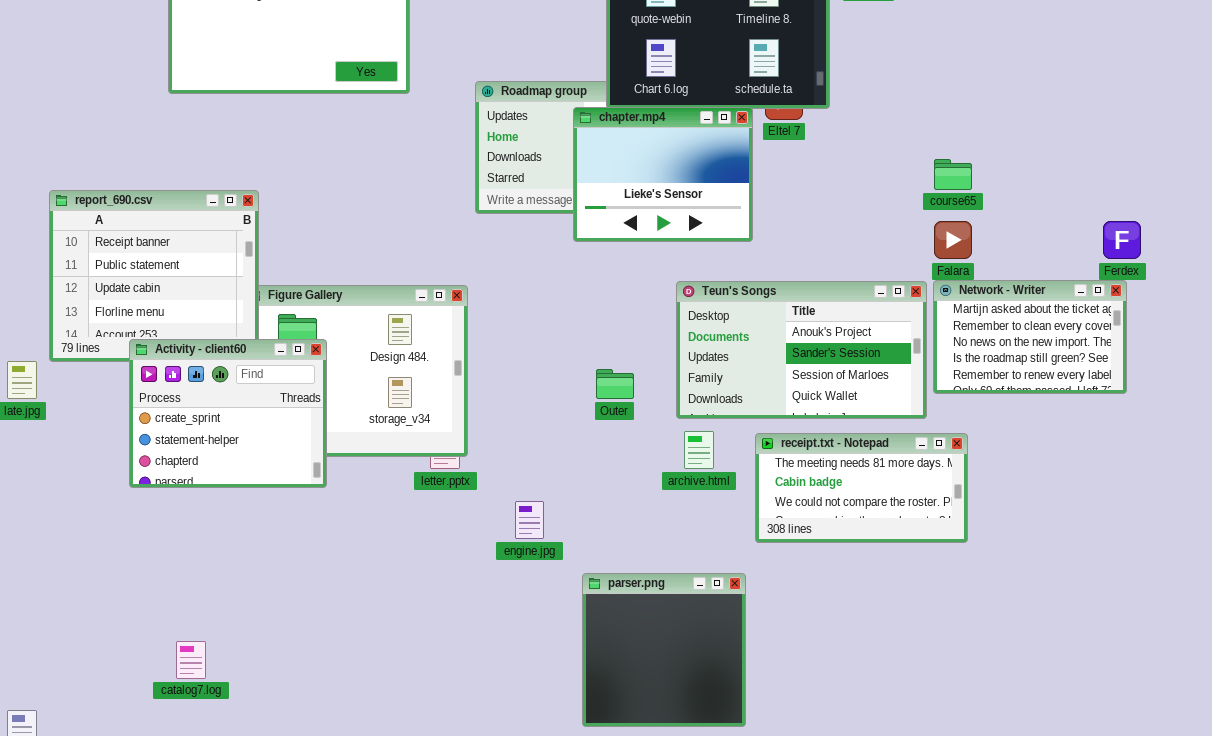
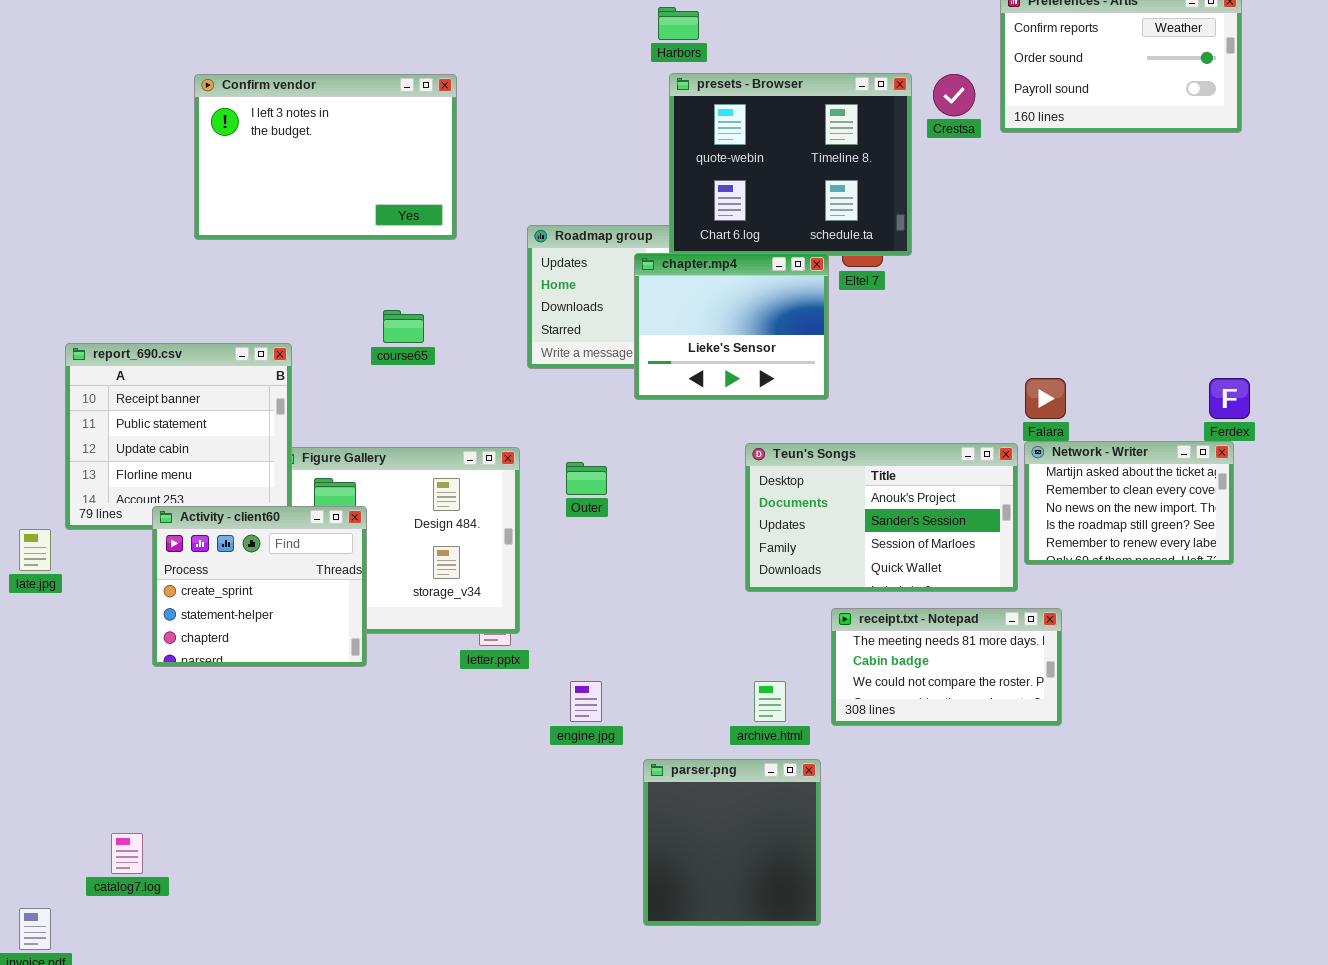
course65: [934,159,972,190] -> [383,310,424,343], moved
Outer: [596,369,634,399] -> [566,462,607,495], moved
archive.html: [684,431,714,469] -> [754,681,786,722], moved
catalog7.log: [176,641,206,679] -> [111,833,143,874], moved

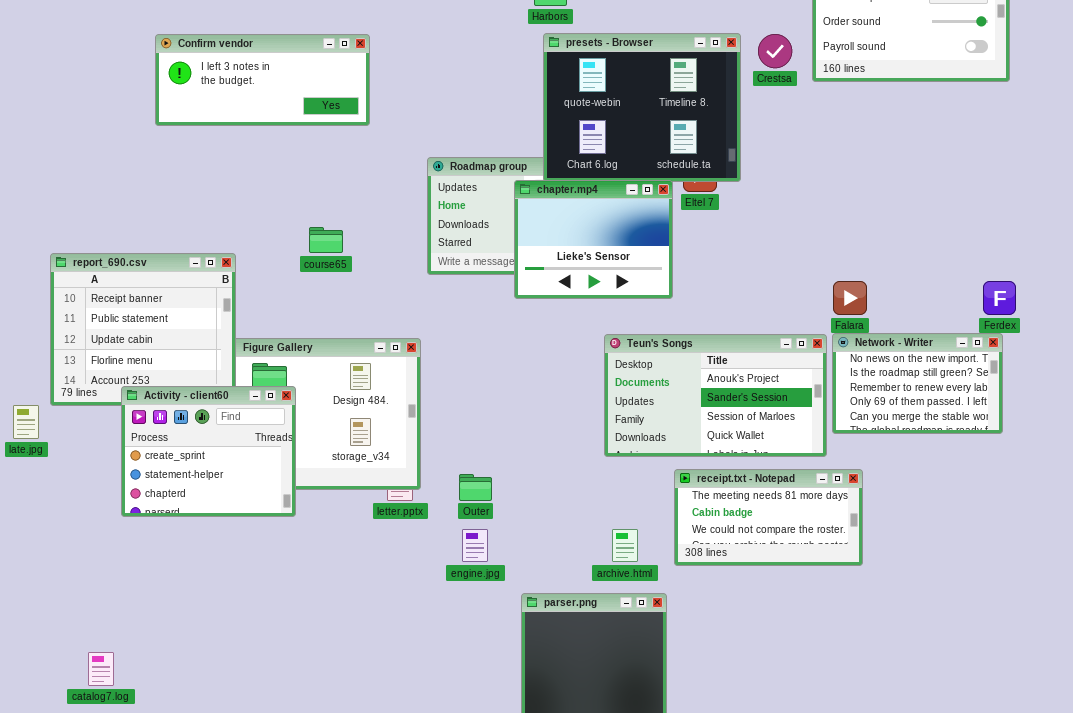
Confirm vendor: [194,74,457,240] -> [155,34,370,126], resized
Network - Writer: [1024,441,1234,565] -> [832,333,1003,434], scrolled down 2 rows
Outer: [566,462,607,495] -> [459,474,492,501], moved

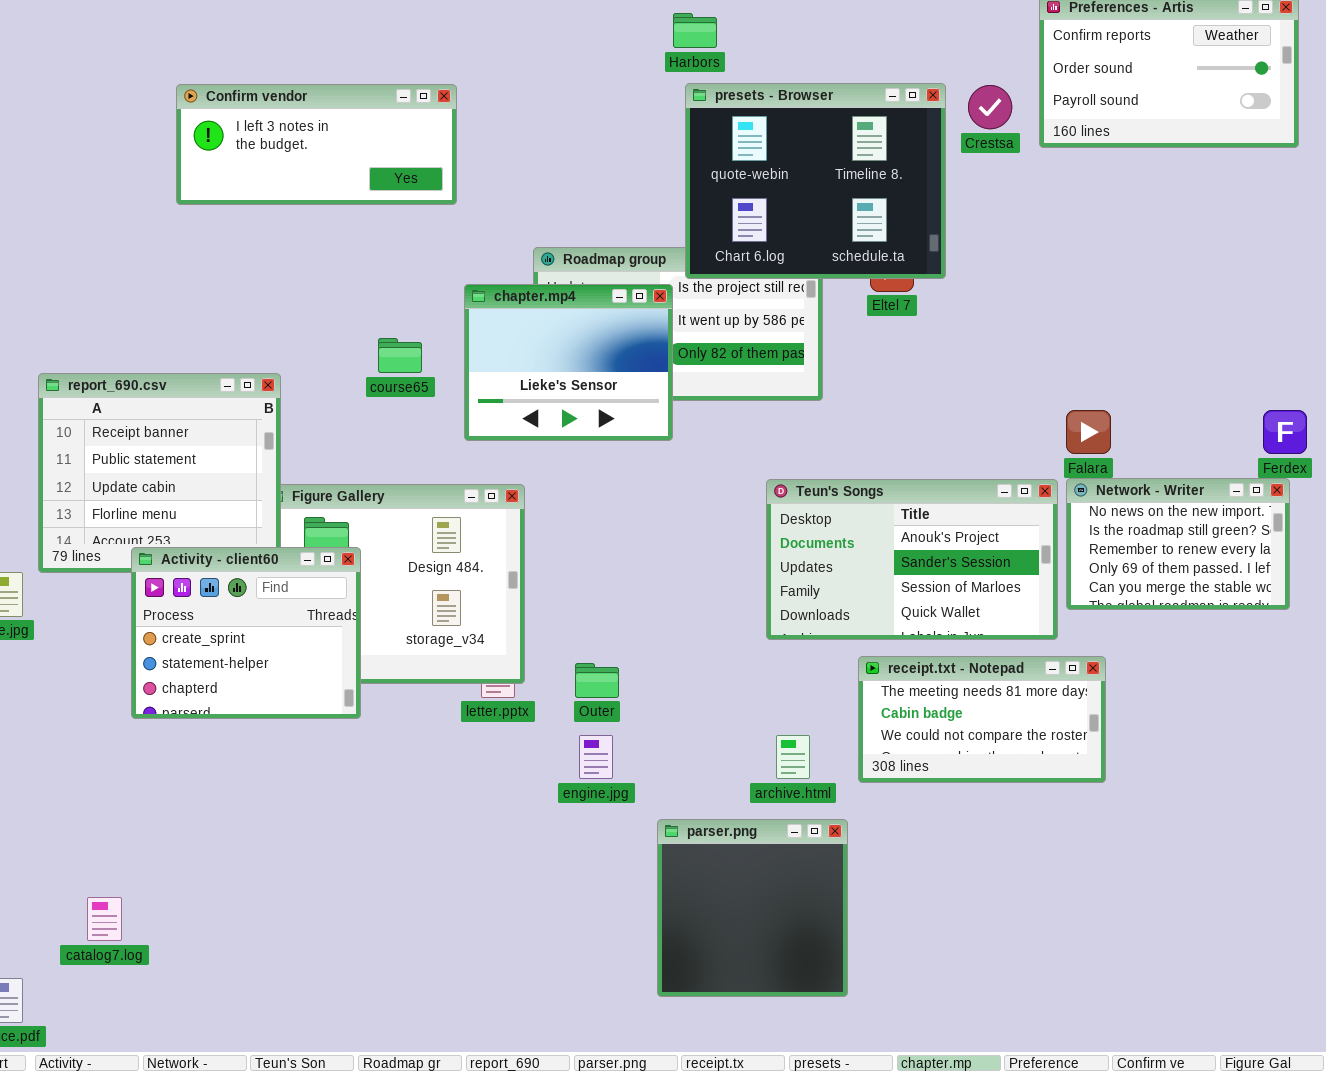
chapter.mp4: [514,180,673,299] -> [464,284,673,441], moved

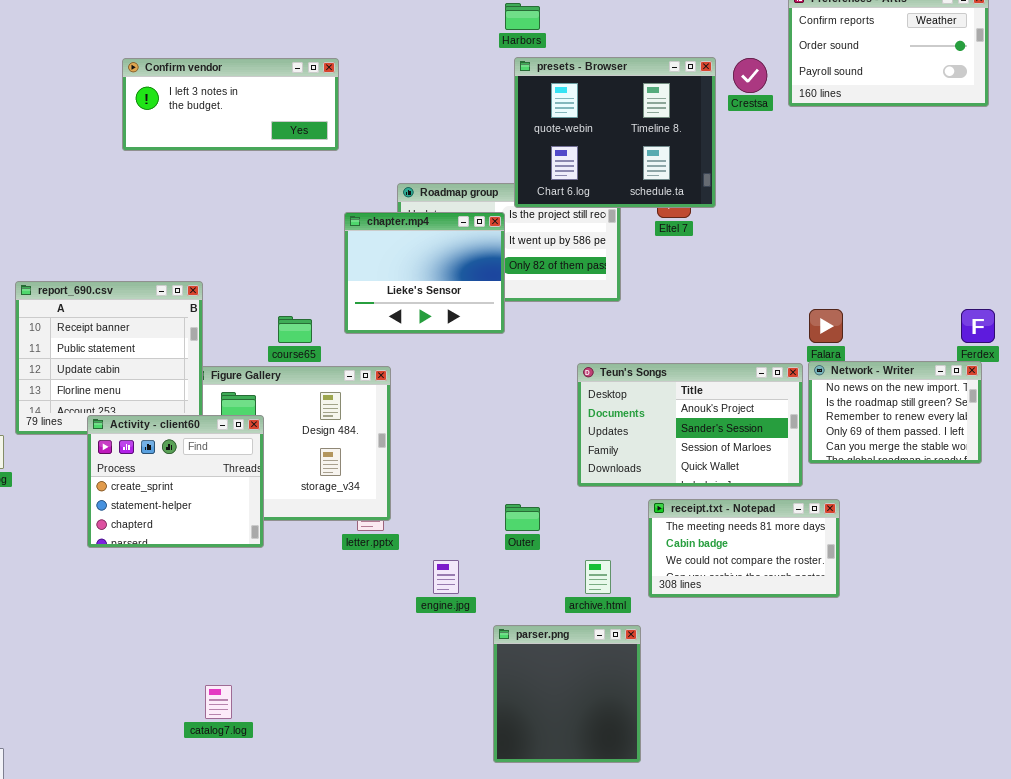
course65: [378,338,422,373] -> [278,316,312,343], moved
Outer: [575,663,619,698] -> [505,504,540,531], moved
catalog7.log: [87,897,122,941] -> [205,685,232,719], moved

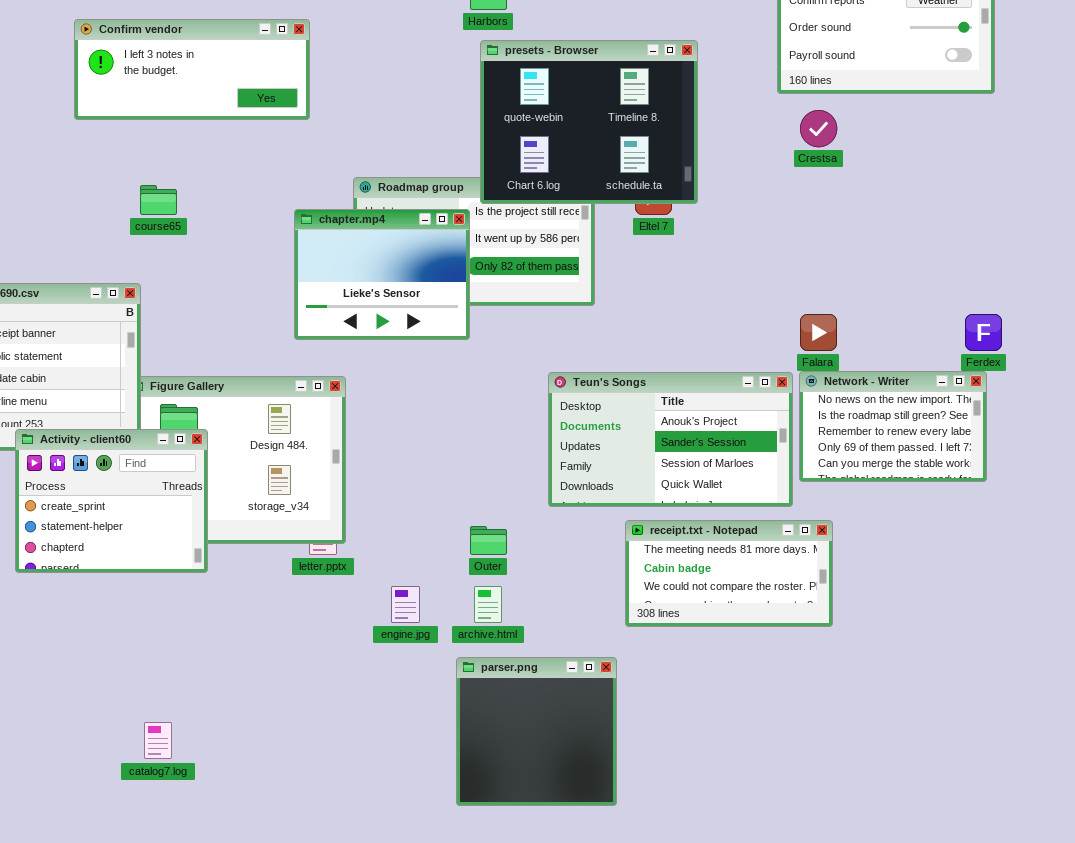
Confirm vendor: [122,58,339,151] -> [74,19,310,120], moved
Crestsa: [733,58,767,93] -> [800,110,837,147], moved
course65: [278,316,312,343] -> [140,185,177,215], moved
archive.html: [585,560,611,594] -> [474,586,502,623], moved

